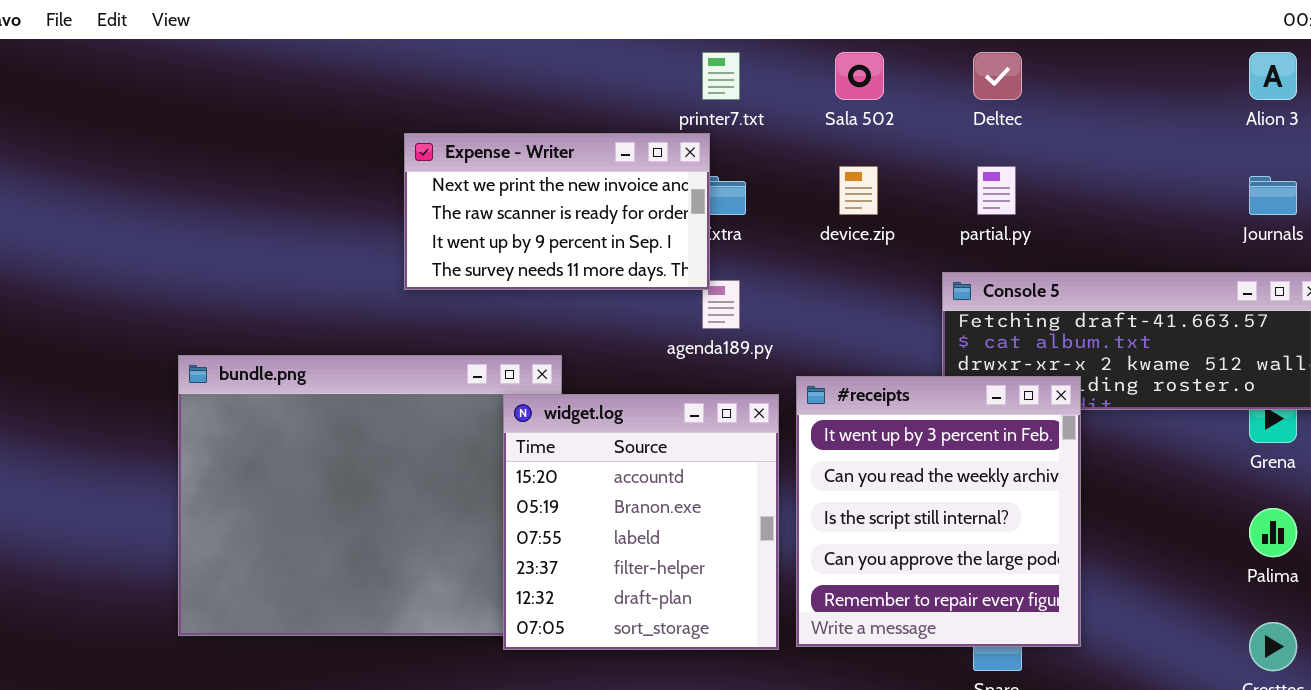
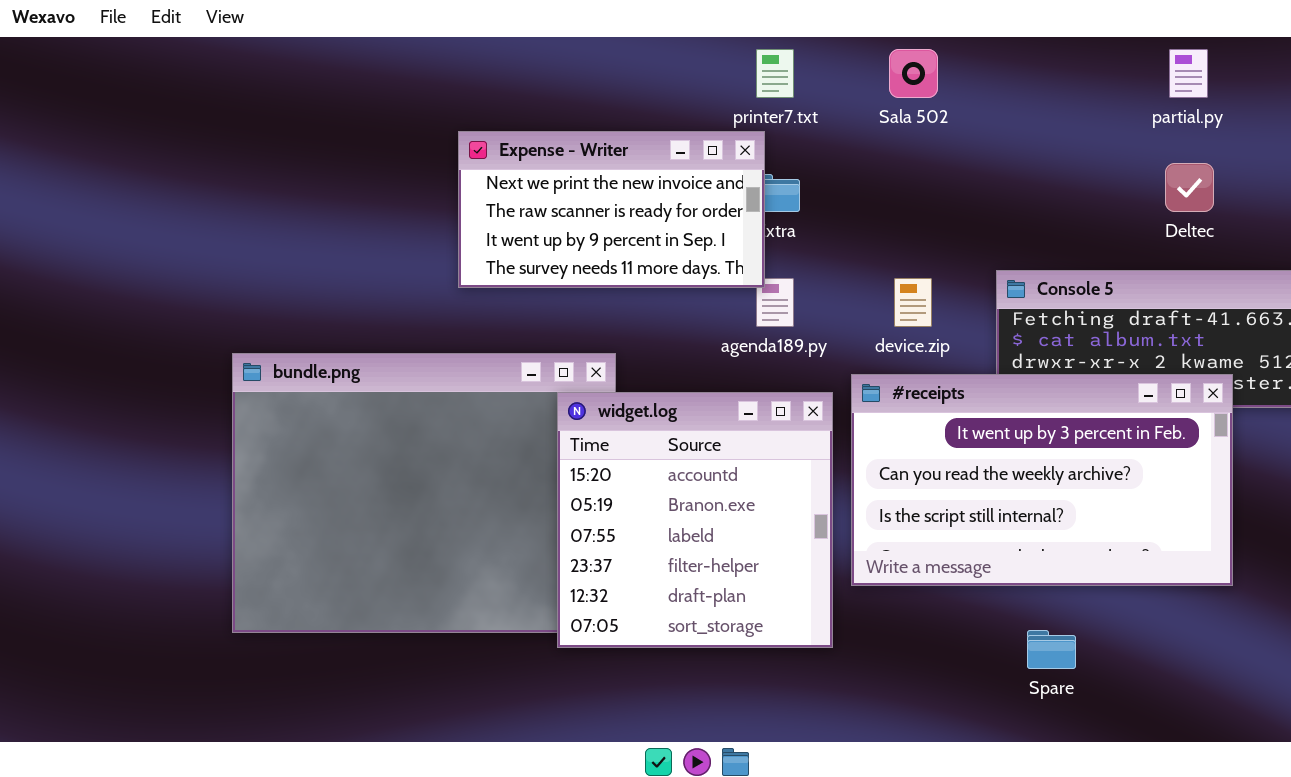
Deltec: [973,52,1022,100] -> [1165,163,1214,212], moved
device.zip: [839,166,878,215] -> [894,278,932,327], moved
partial.py: [977,166,1016,215] -> [1169,49,1208,98], moved
#receipts: [796,376,1081,647] -> [851,374,1233,586], resized

